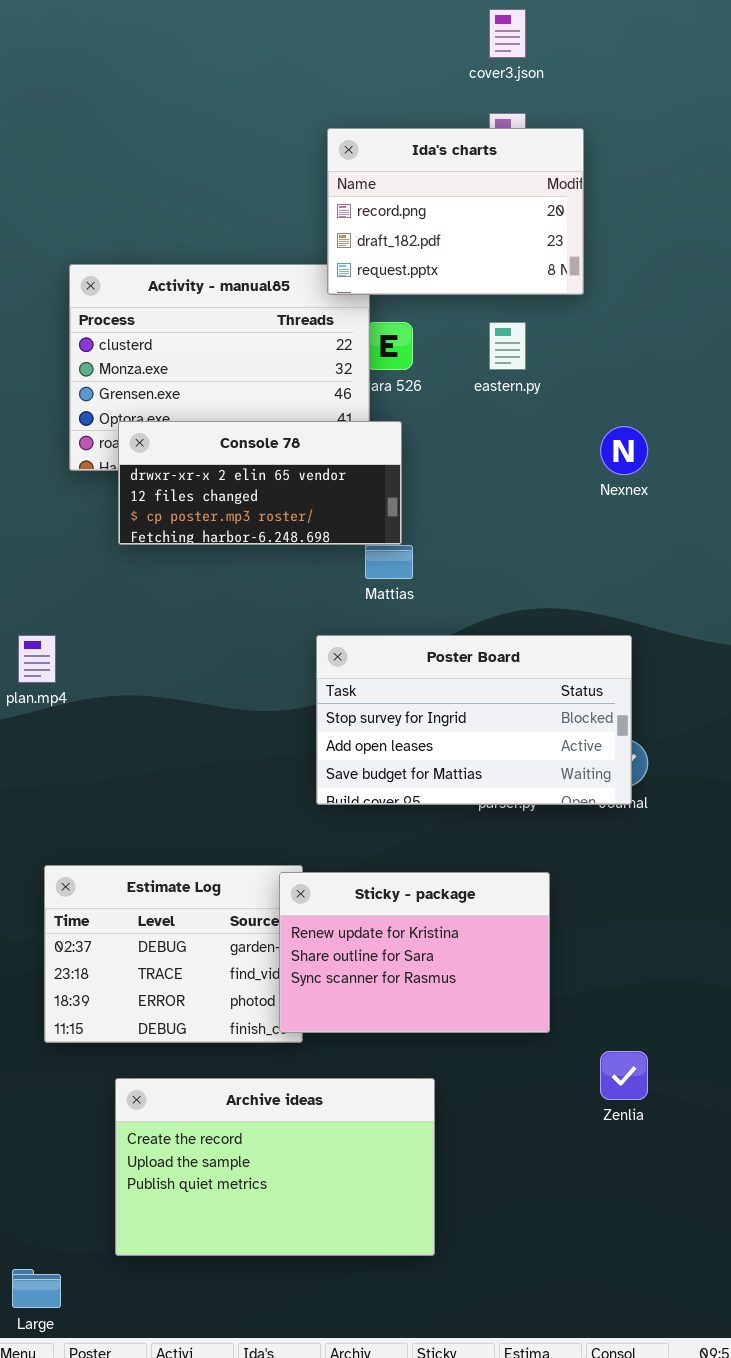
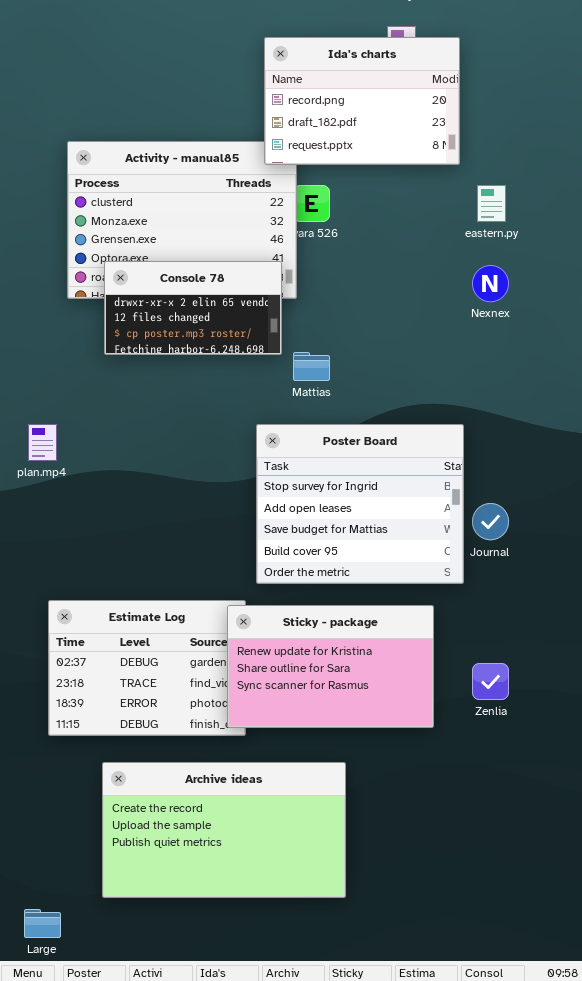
eastern.py: [489,322,526,370] -> [477,185,506,222], moved
Console 78: [118,421,402,545] -> [104,261,282,355], resized
Poster Board: [316,635,632,805] -> [256,424,464,584], resized
Zenlia: [600,1051,648,1100] -> [472,663,509,700], moved

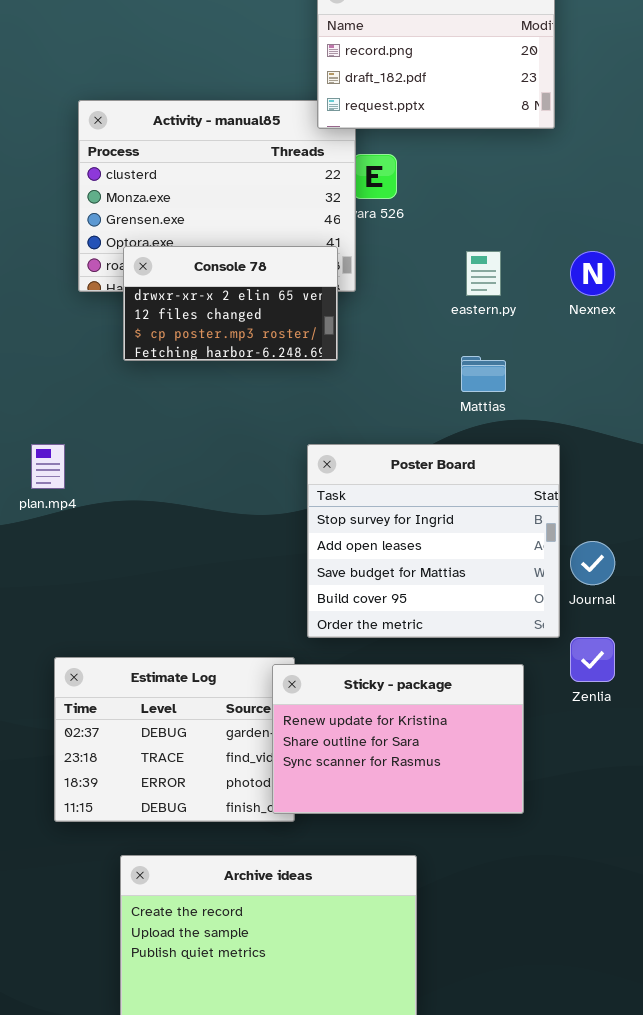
eastern.py: [477,185,506,222] -> [466,251,501,296], moved
Mattias: [293,352,330,381] -> [461,356,506,392], moved
Zenlia: [472,663,509,700] -> [570,637,615,682], moved

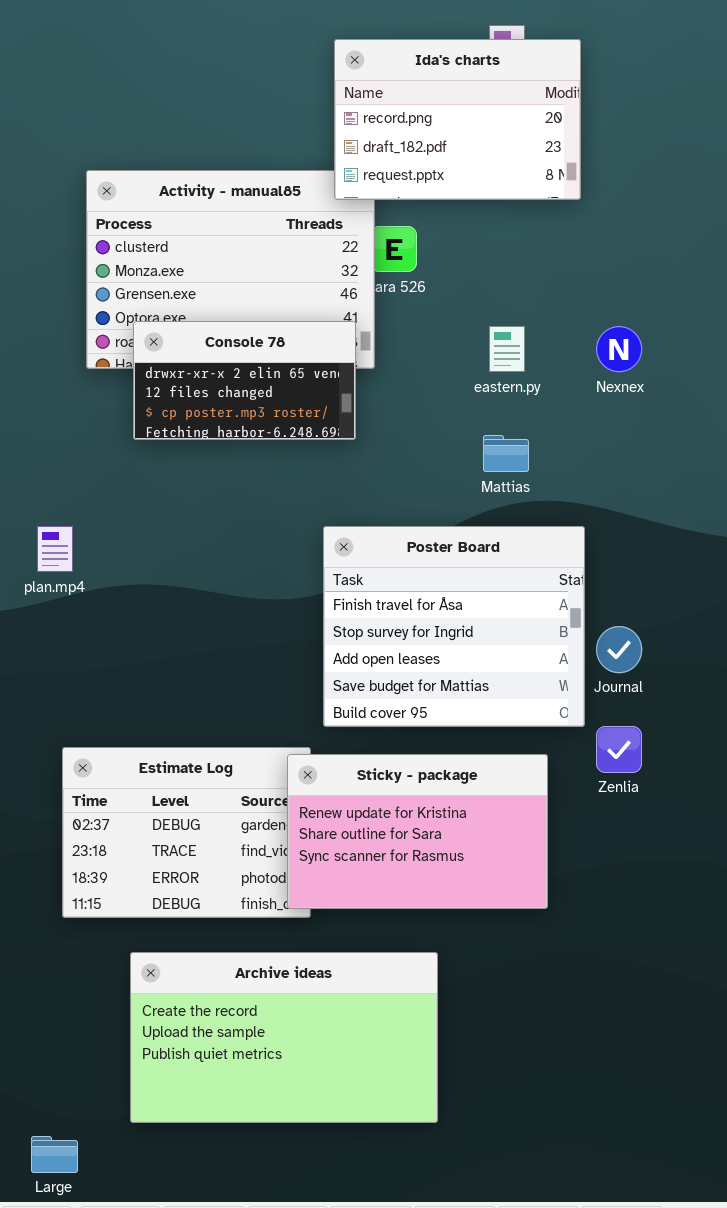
Poster Board: [307,444,560,638] -> [323,526,585,727], scrolled up 1 row

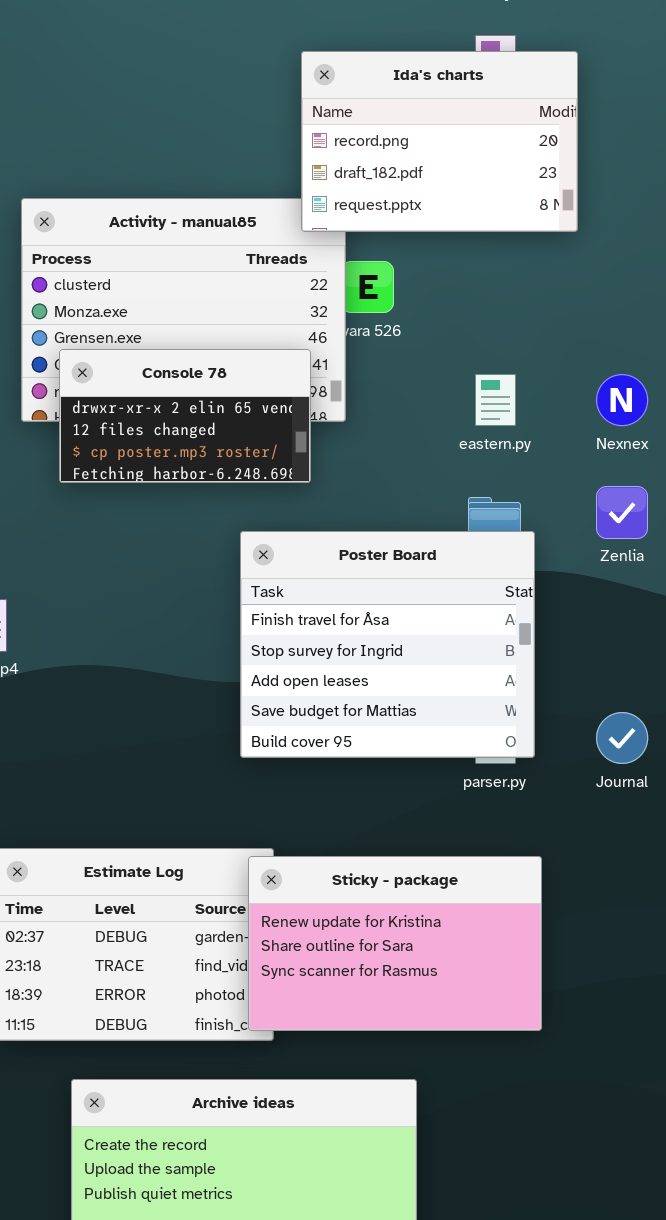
Console 78: [133,321,356,440] -> [59,349,311,483], moved
Poster Board: [323,526,585,727] -> [240,531,535,758], moved
Zenlia: [596,726,642,773] -> [596,486,648,539], moved

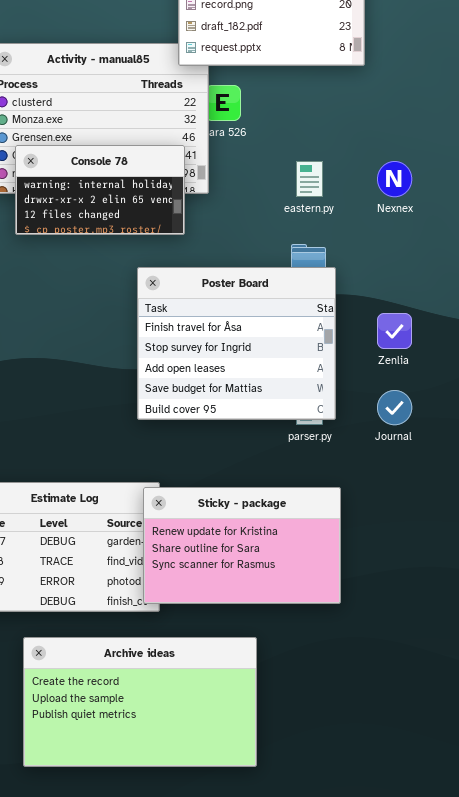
Console 78: [59,349,311,483] -> [15,145,185,235], scrolled up 1 row
Zenlia: [596,486,648,539] -> [377,313,412,349], moved

